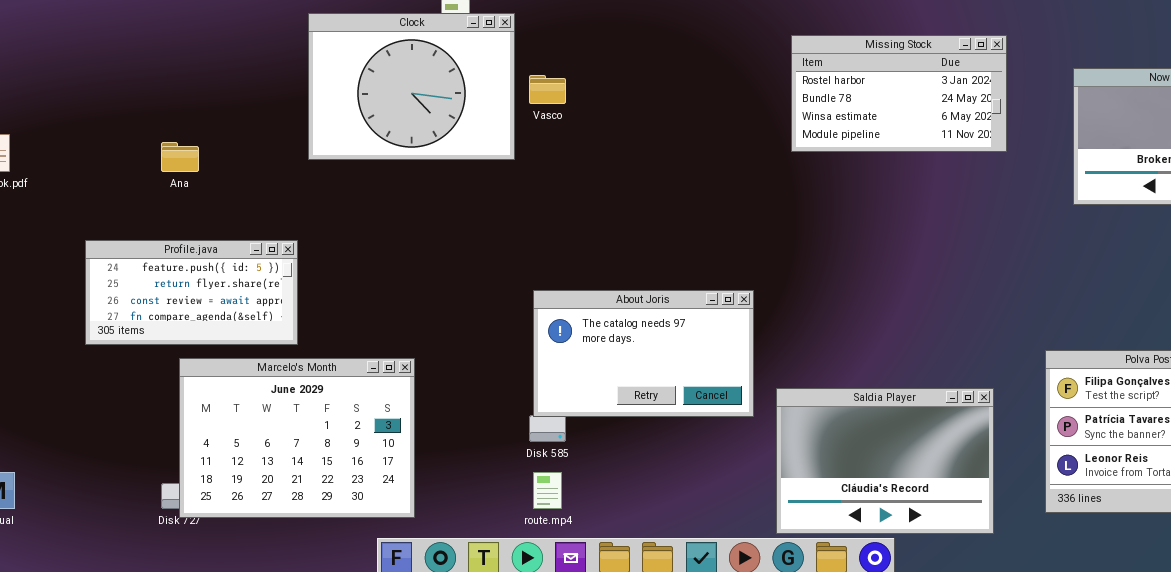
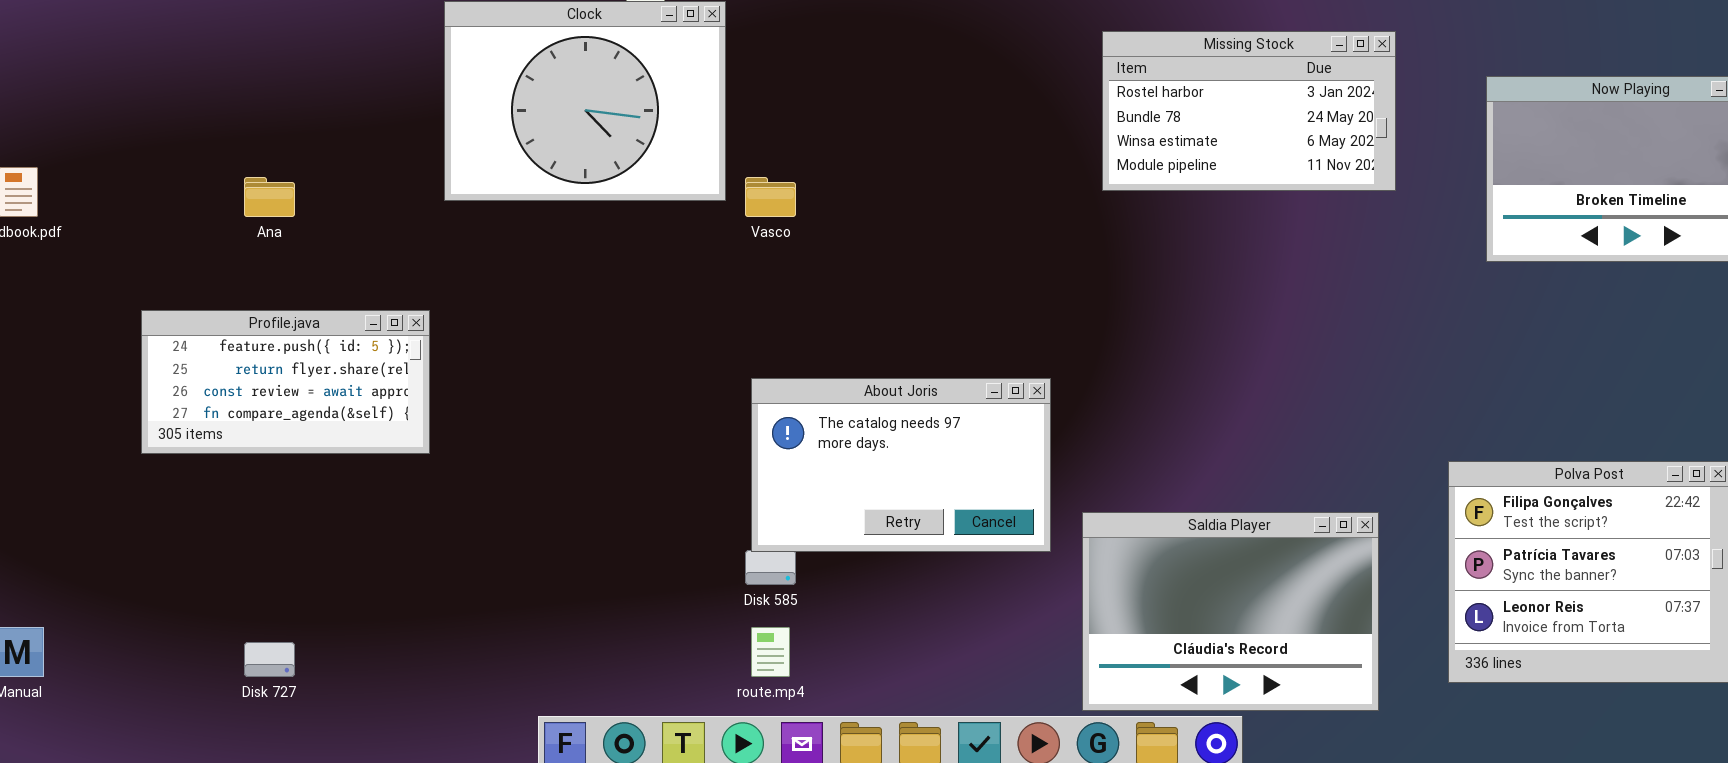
Vasco: [529,75,566,104] -> [745,177,796,217], moved
Marcelo's Month: [179,358,415,518] -> none, closed

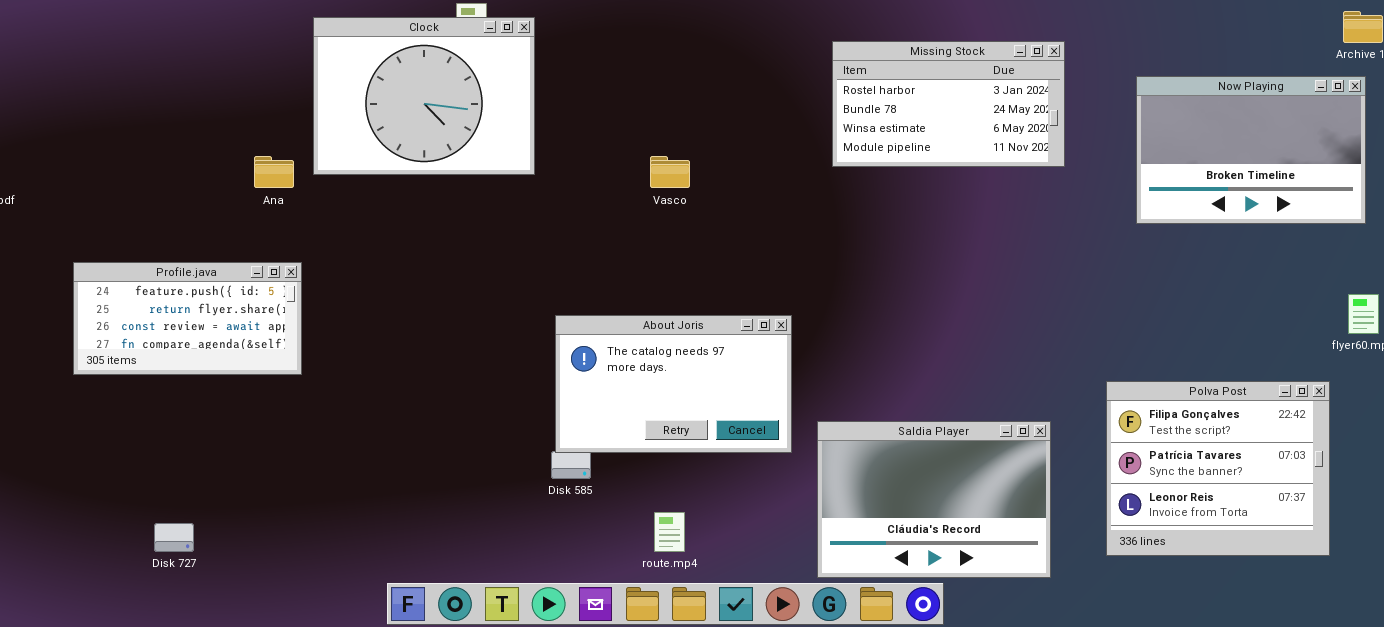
Ana: [244,177,295,217] -> [254,156,294,188], moved
Vasco: [745,177,796,217] -> [650,156,690,188], moved
route.mp4: [751,627,790,677] -> [654,512,685,552], moved

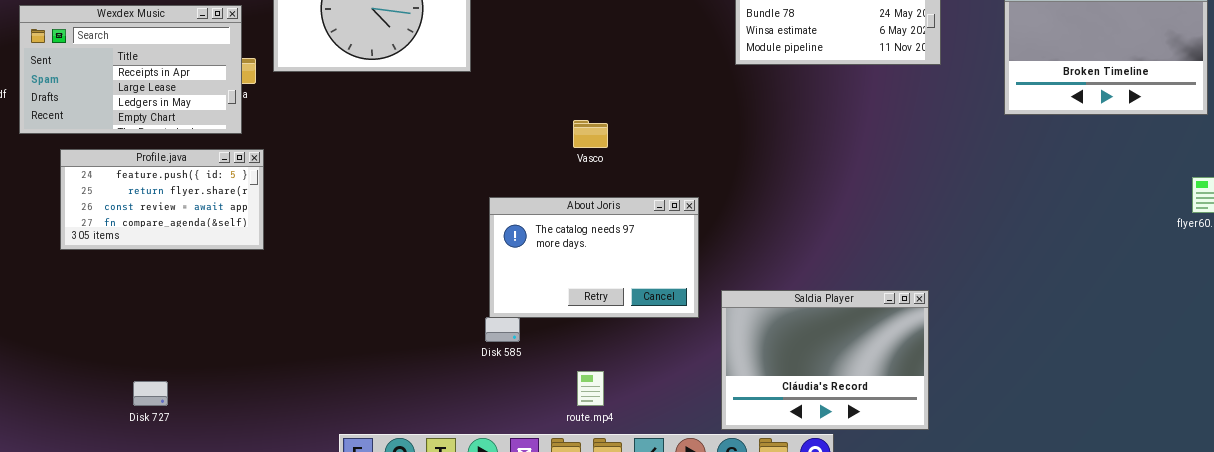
Wexdex Music: none -> [19,5,242,134], opened
Vasco: [650,156,690,188] -> [573,120,608,148], moved
Polva Post: [1106,381,1330,556] -> none, closed

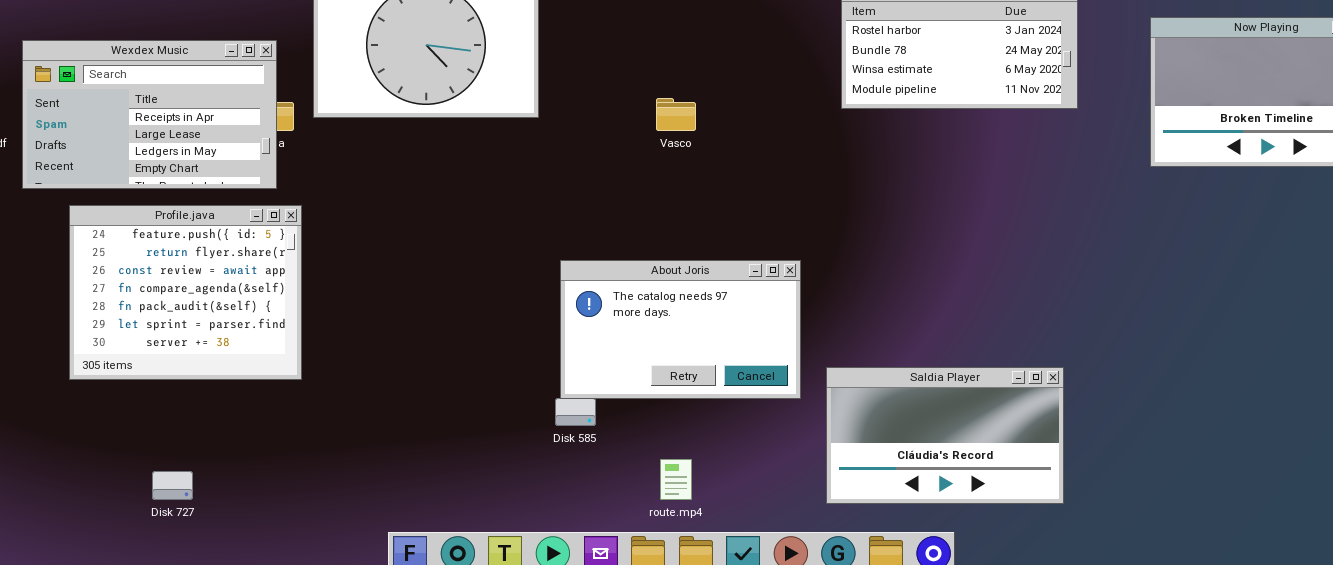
Vasco: [573,120,608,148] -> [656,98,696,131], moved
Profile.java: [60,149,264,250] -> [69,205,302,380], resized
Saldia Player: [721,290,929,430] -> [826,367,1064,504], resized

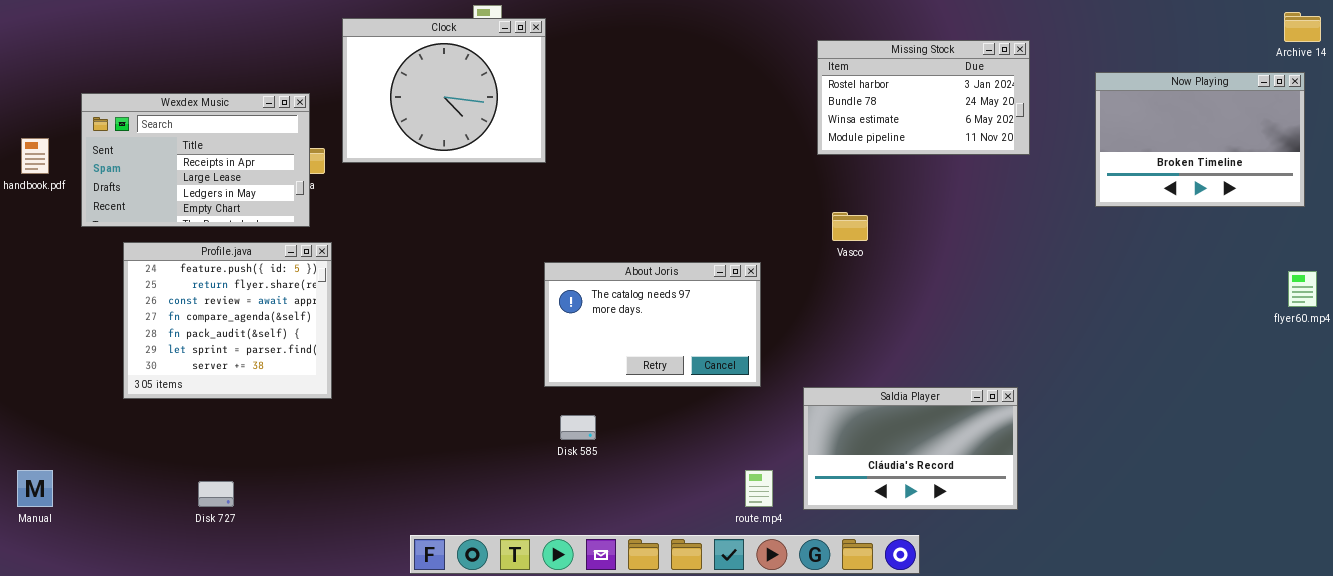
Vasco: [656,98,696,131] -> [832,212,868,241], moved
About Joris: [560,260,801,399] -> [544,262,761,387], moved
route.mp4: [660,459,692,500] -> [745,470,773,507], moved

